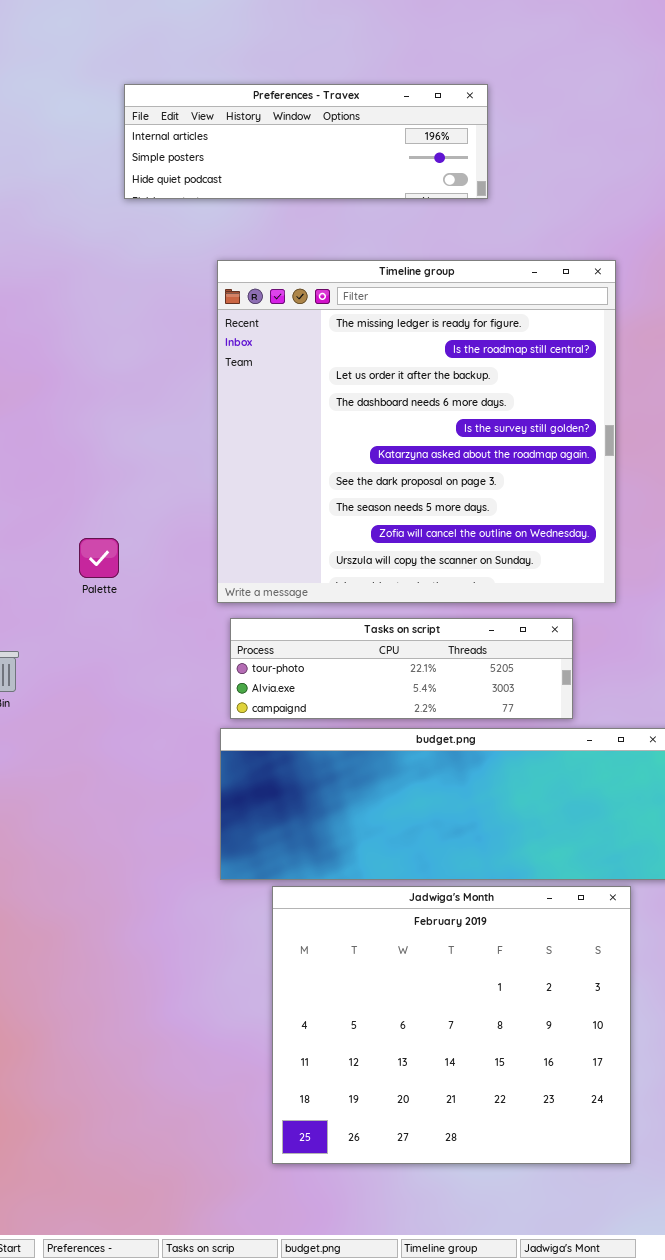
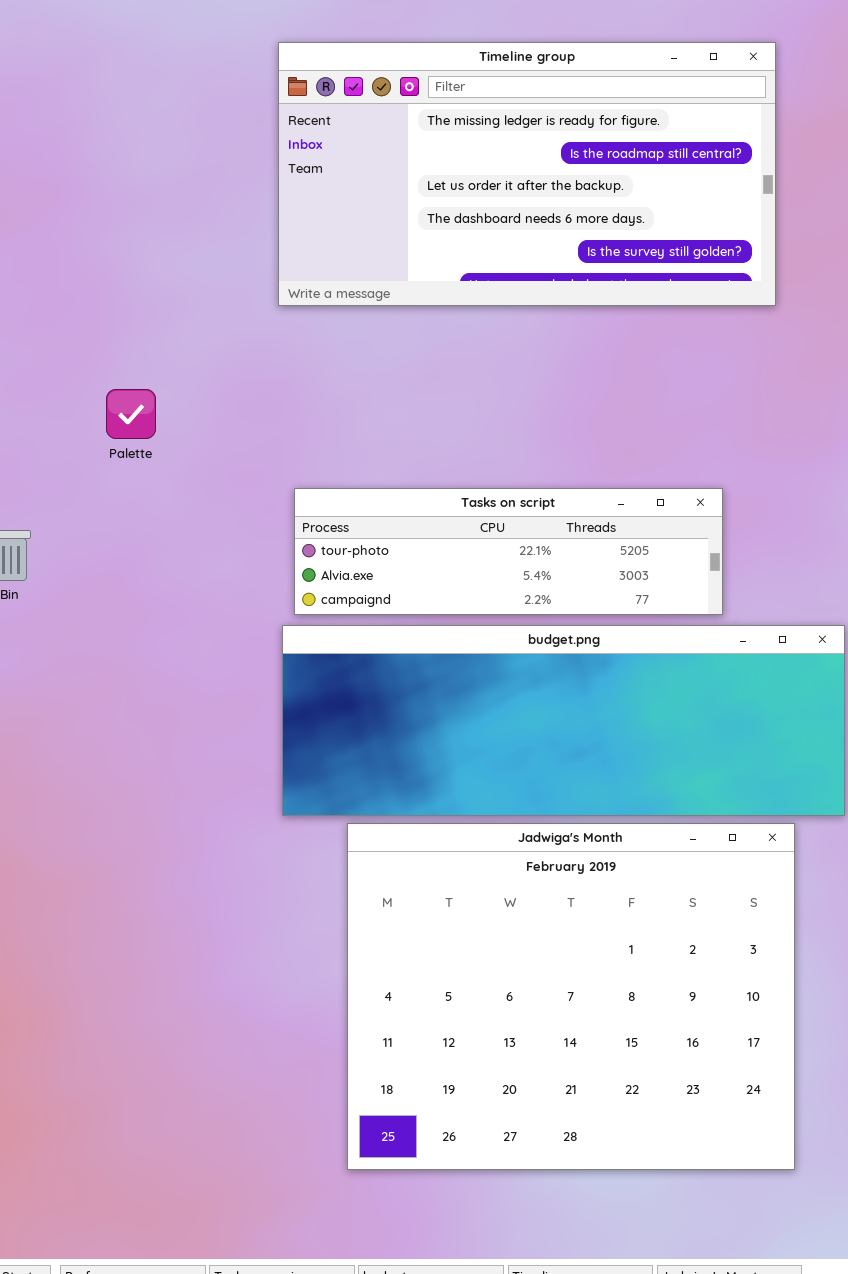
Timeline group: [217,260,616,603] -> [278,42,776,306], resized

